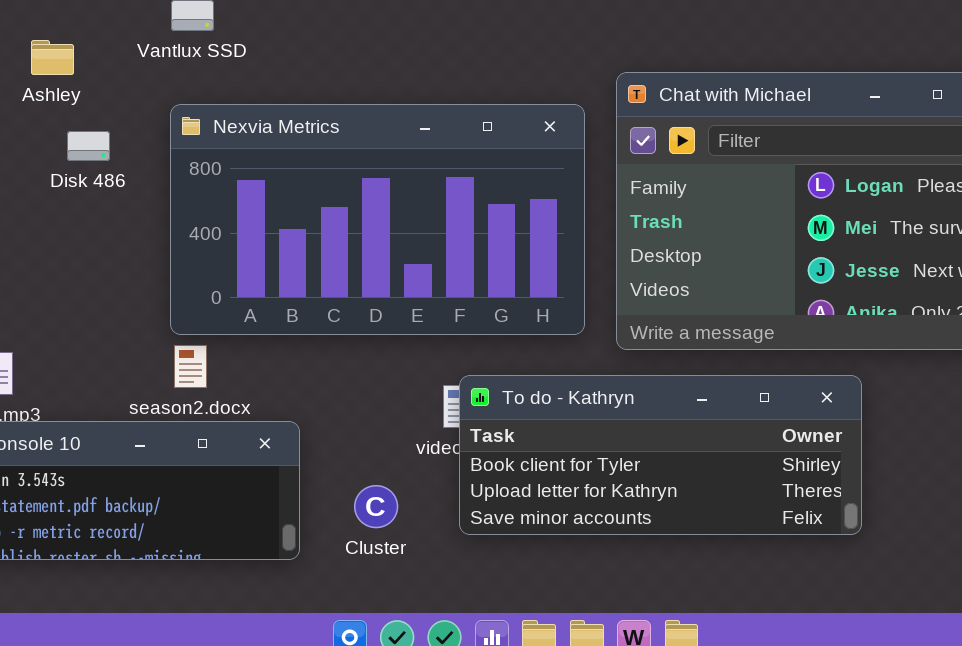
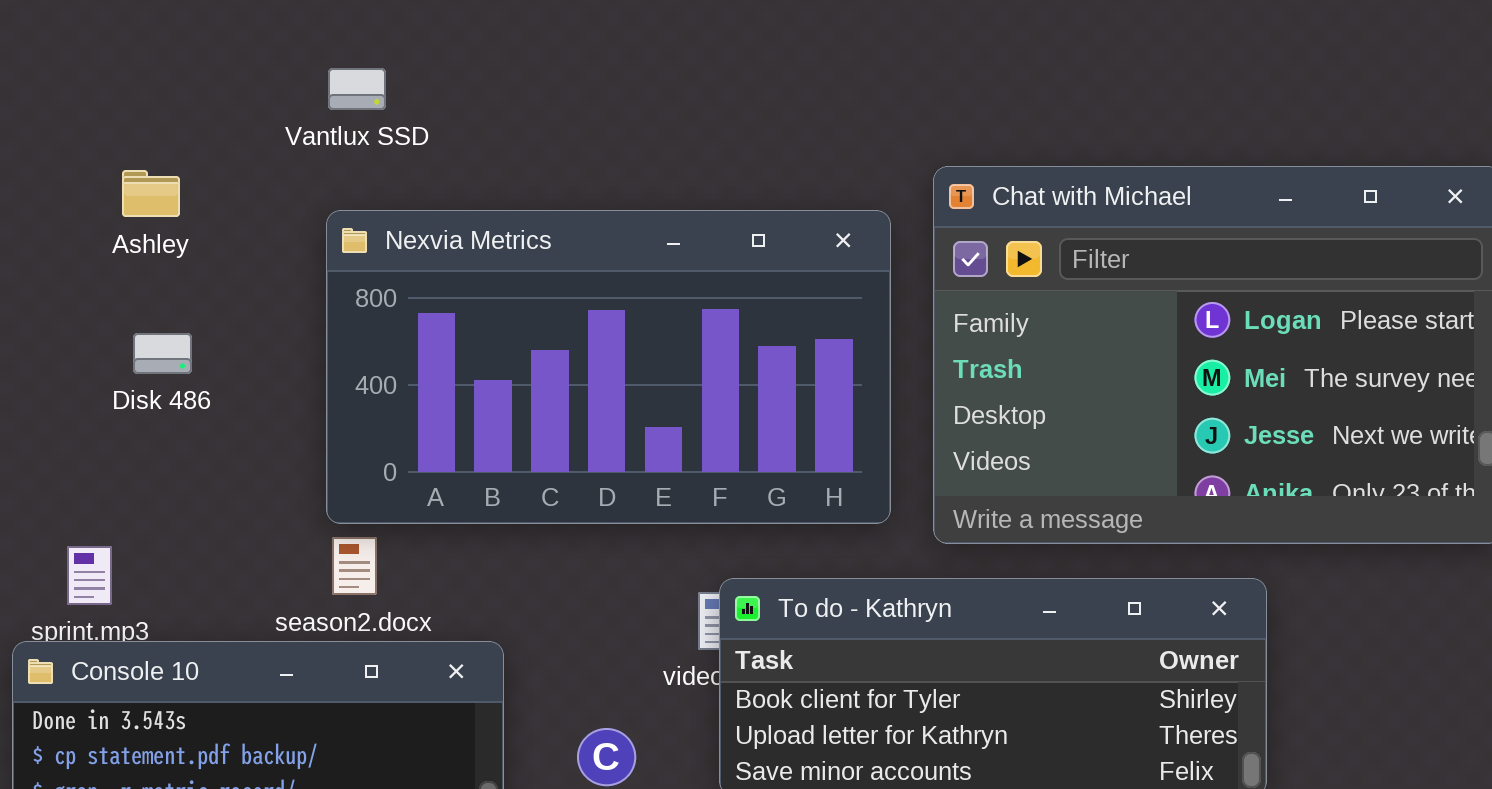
Ashley: [31,40,74,75] -> [122,170,180,217], moved
Disk 486: [67,131,110,161] -> [133,333,192,374], moved

